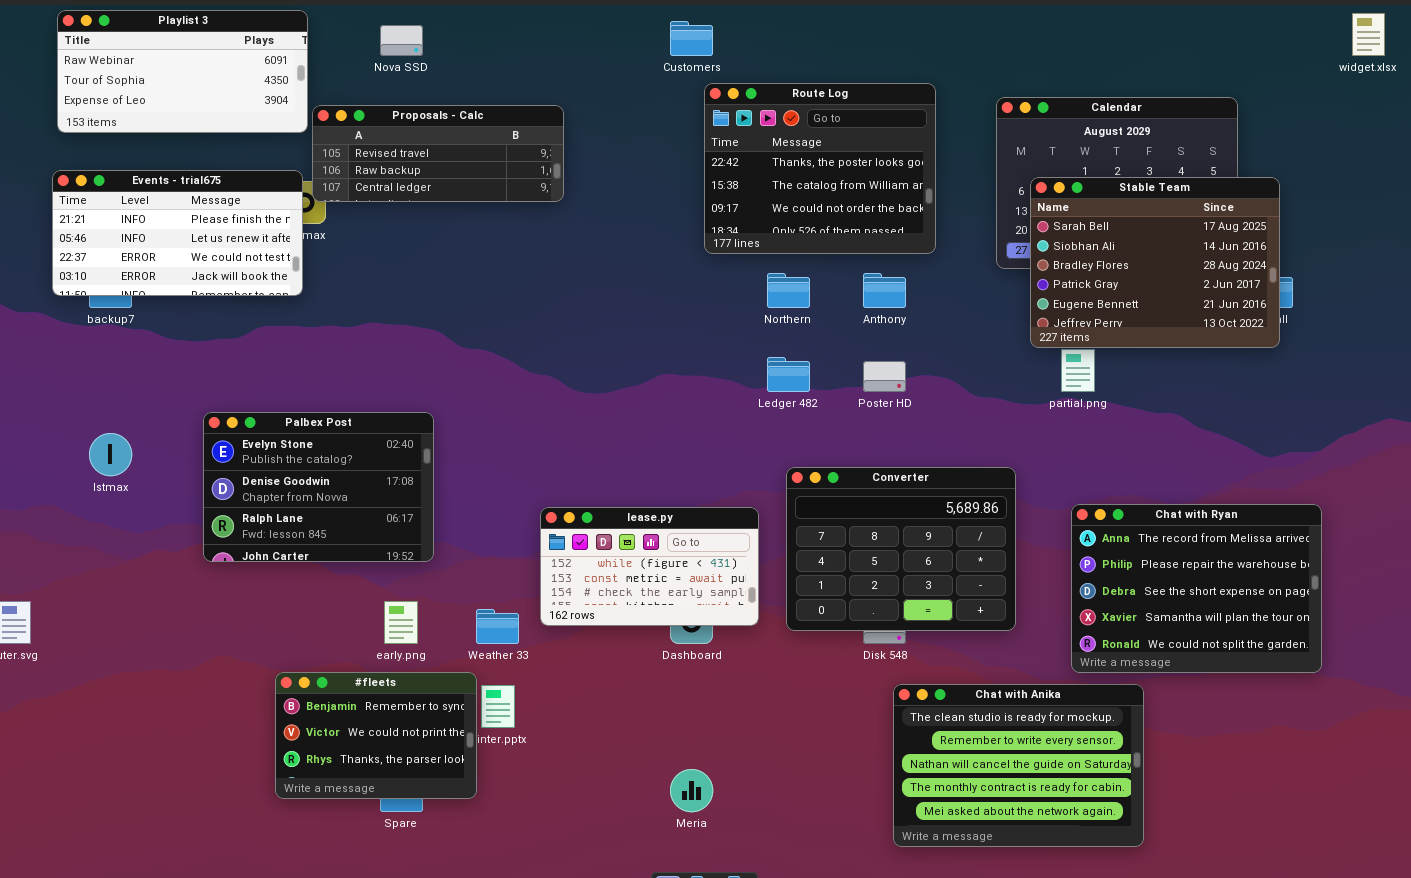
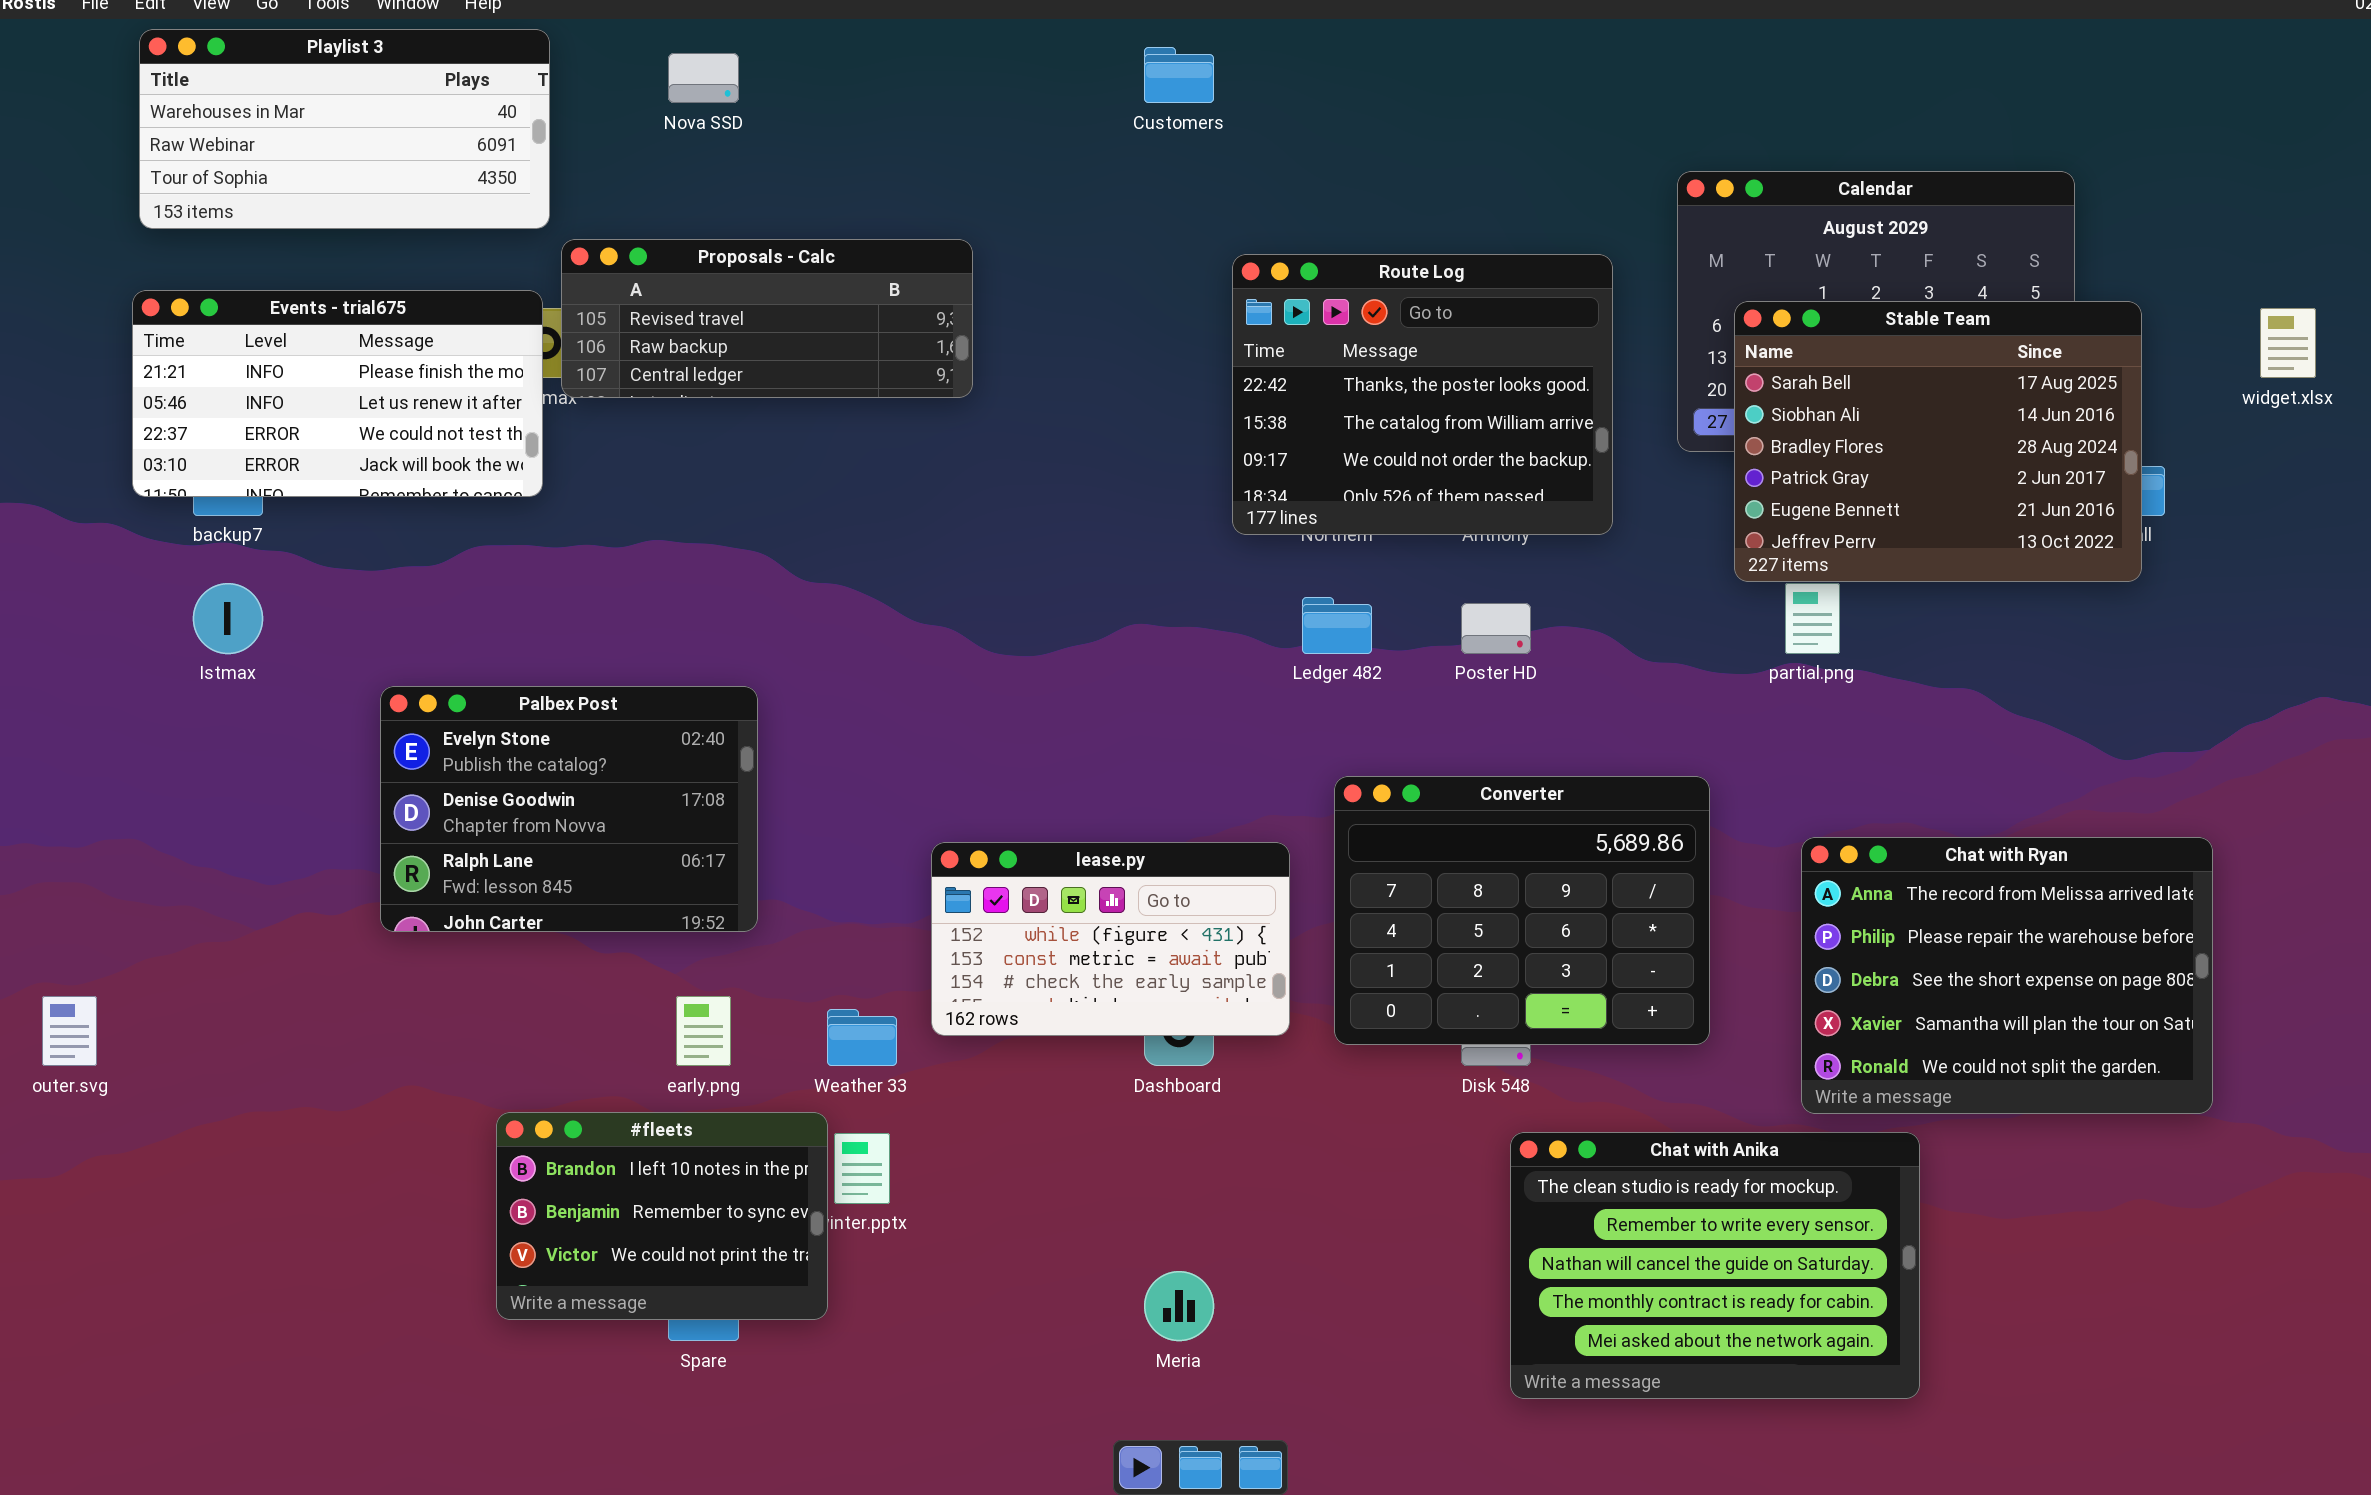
Playlist 3: [57,10,308,133] -> [139,29,550,229], scrolled up 1 row
widget.xlsx: [1352,13,1385,56] -> [2260,308,2316,378], moved
Route Log: [704,83,936,254] -> [1232,254,1613,535], moved
Proposals - Calc: [312,105,564,202] -> [561,239,973,398], moved
Istmax: [89,433,132,476] -> [193,583,263,654], moved
#fleets: [275,672,477,799] -> [496,1112,828,1320], scrolled up 1 row

